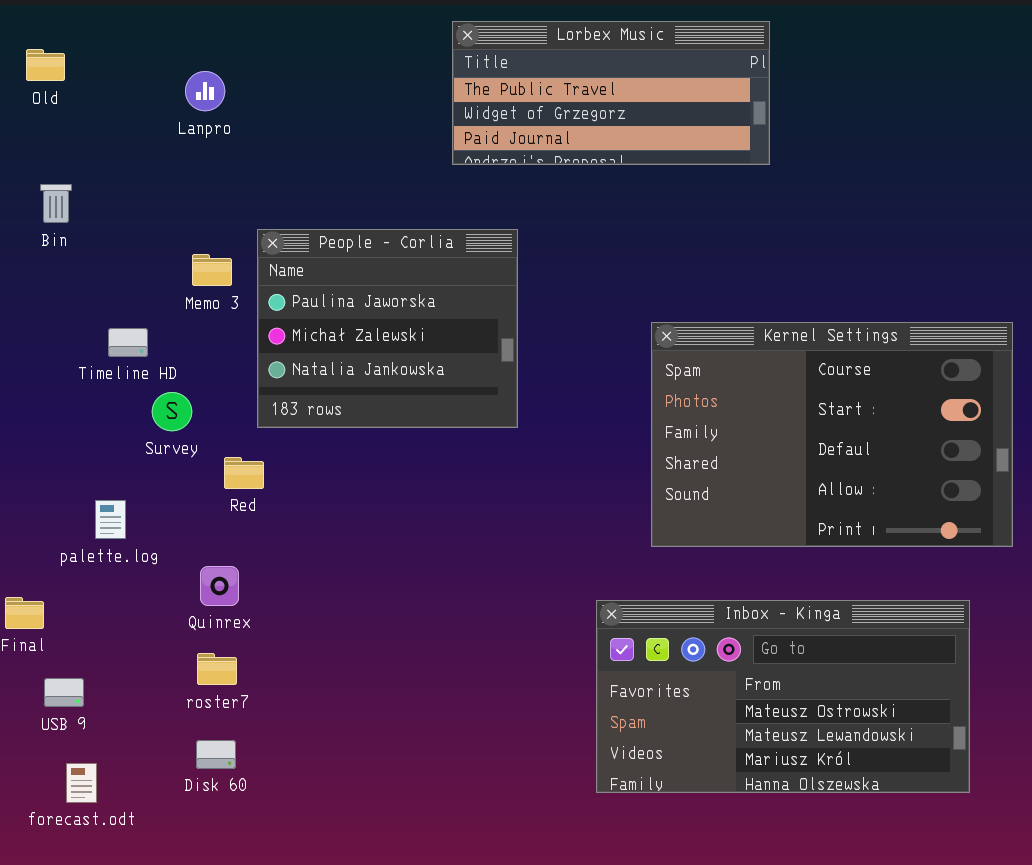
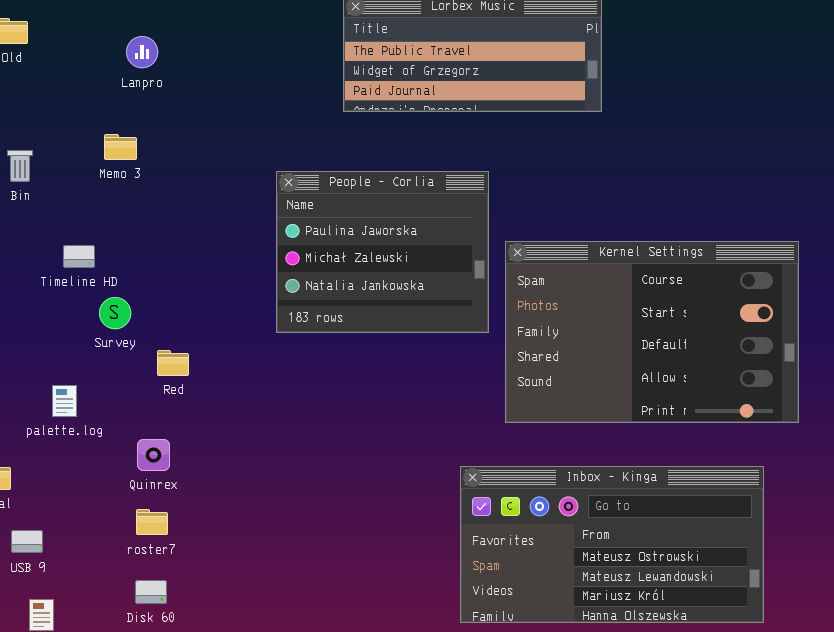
Bin: [40,184,72,223] -> [7,150,33,182], moved
People - Corlia: [257,229,518,428] -> [276,171,489,333], moved
Memo 3: [192,254,232,286] -> [104,134,137,160], moved

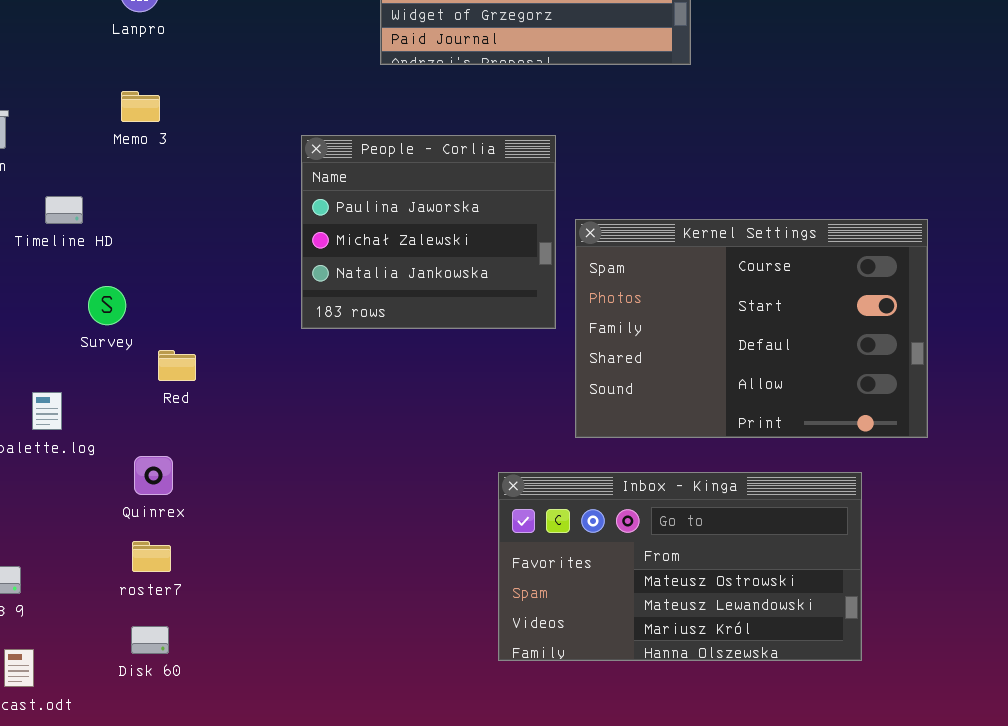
Memo 3: [104,134,137,160] -> [121,91,160,122], moved
Timeline HD: [63,245,95,268] -> [45,196,83,224], moved
Inbox - Kinga: [460,466,764,623] -> [498,472,862,661], moved

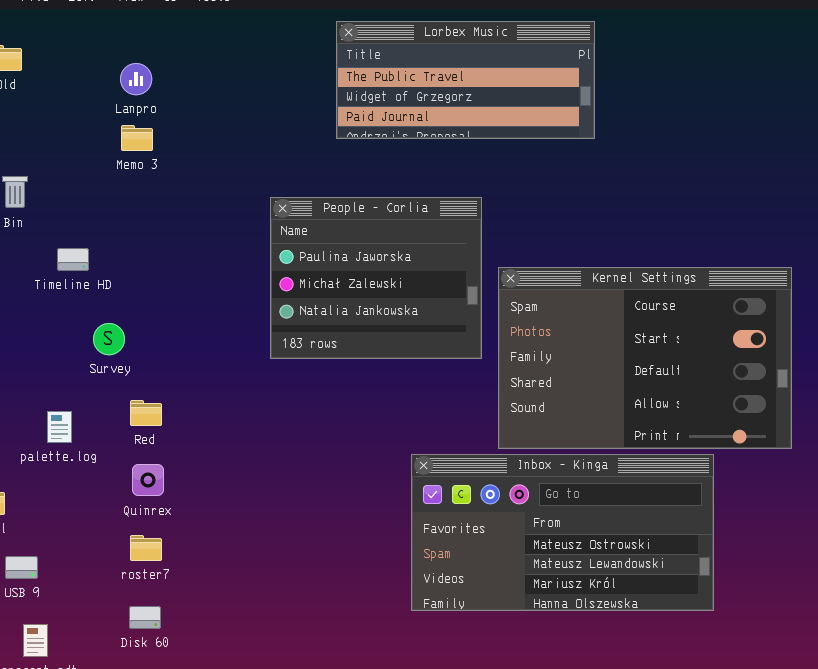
Memo 3: [121,91,160,122] -> [121,125,153,151], moved
Red: [158,350,196,381] -> [130,400,162,426], moved
Inbox - Kinga: [498,472,862,661] -> [411,454,714,611], moved

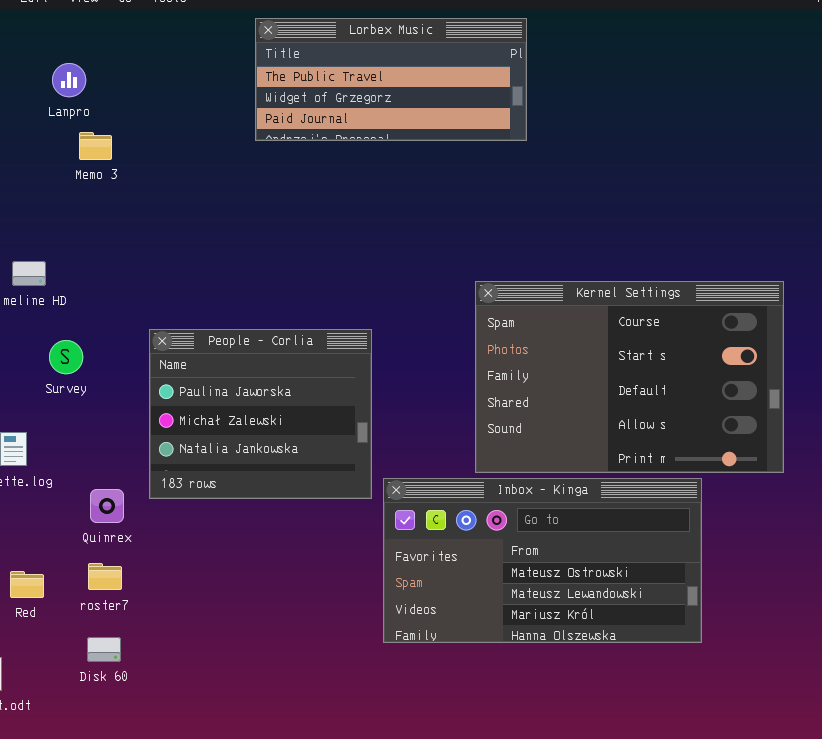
Lorbex Music: [336,21,595,139] -> [255,18,527,141], moved
Lanpro: [120,63,152,95] -> [52,63,86,97], moved
People - Corlia: [270,197,482,359] -> [149,329,372,499], moved
Red: [130,400,162,426] -> [10,571,44,598], moved

